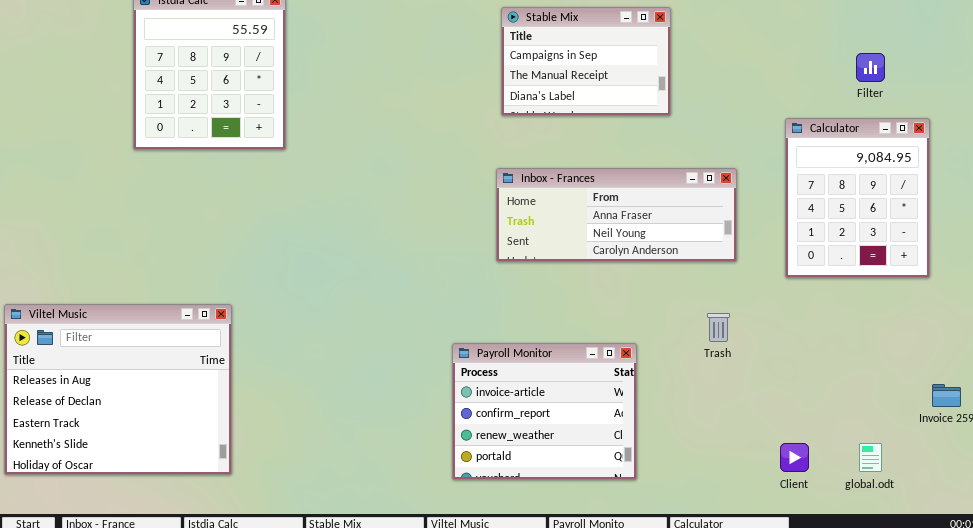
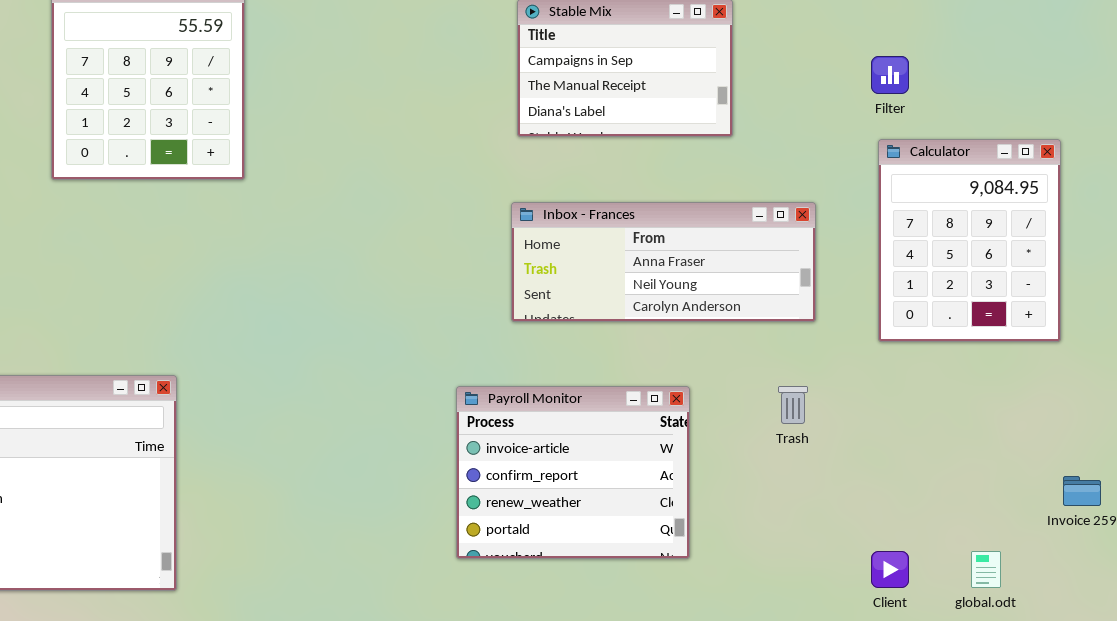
Filter: [856,53,885,82] -> [871,56,909,94], moved
Payroll Monitor: [452,343,637,480] -> [456,386,690,559], moved

